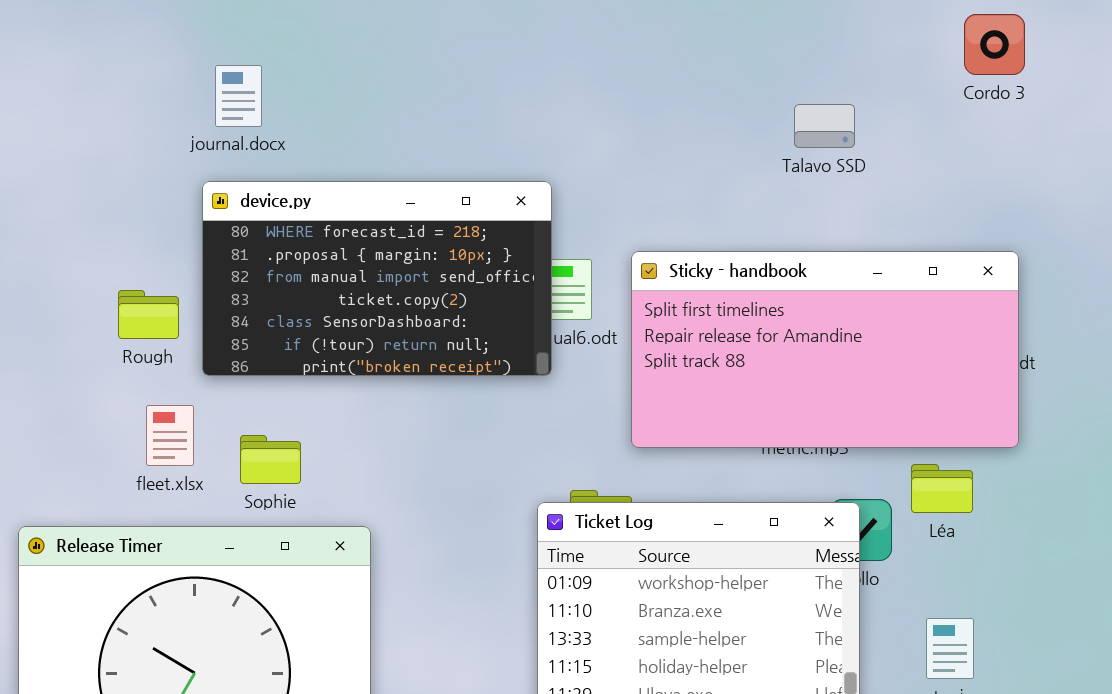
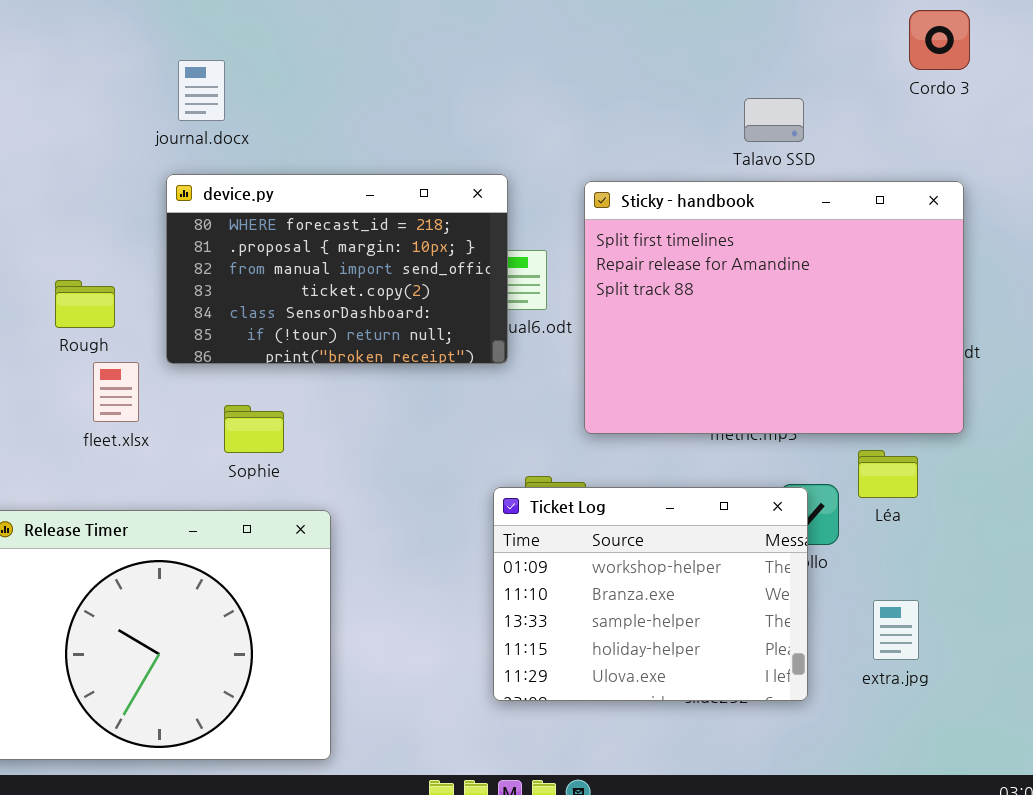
Sticky - handbook: [631,251,1019,448] -> [584,181,964,434], resized
Rough: [118,290,179,339] -> [55,280,115,328], moved
fleet.xlsx: [146,405,194,466] -> [93,362,139,422], moved
Sophie: [240,435,301,484] -> [224,405,284,453], moved

